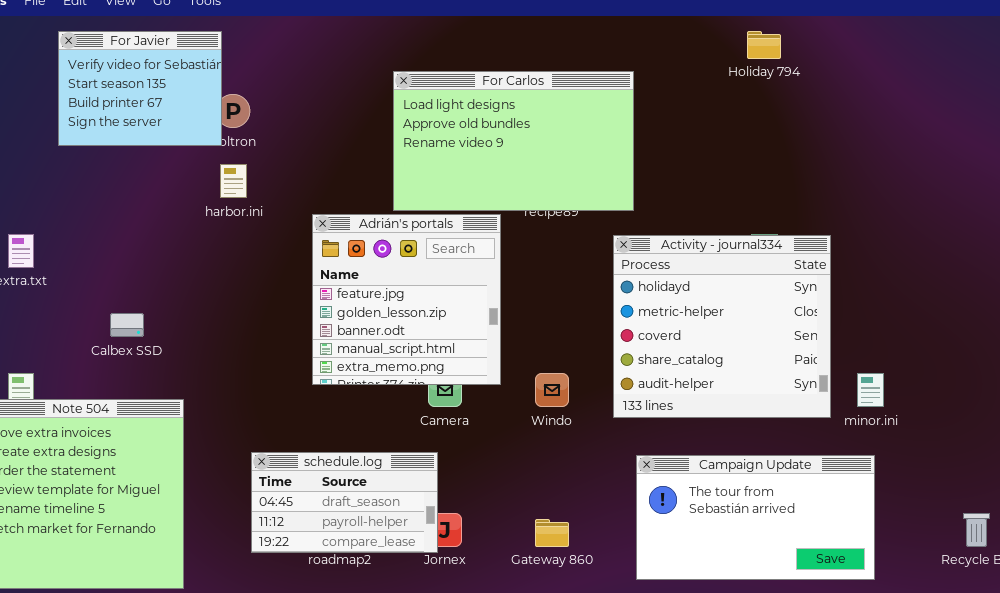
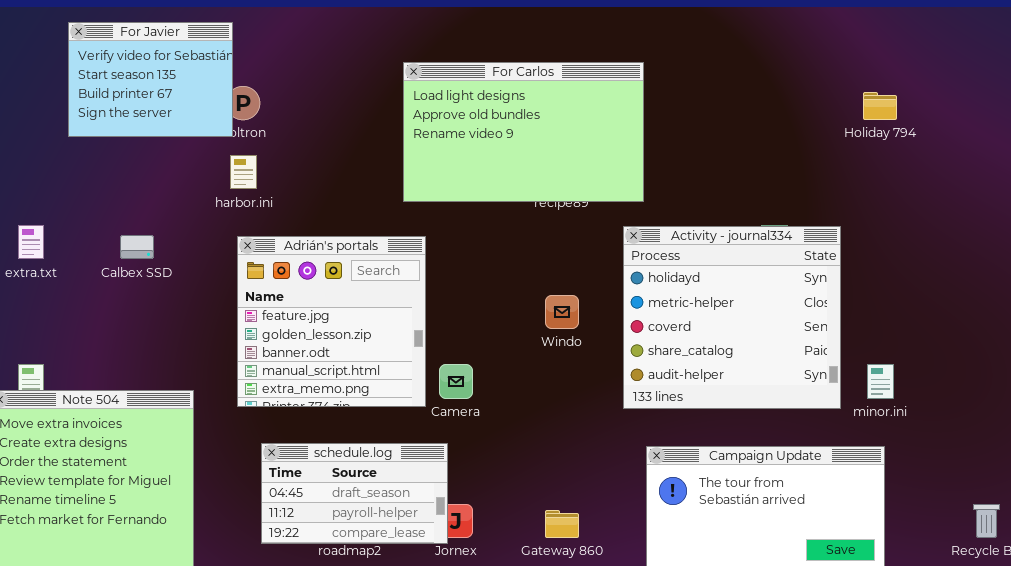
Holiday 794: [747,31,781,59] -> [863,92,897,120], moved
Adrián's portals: [312,214,501,385] -> [237,236,426,407], moved
Calbex SSD: [110,313,144,337] -> [120,235,154,259], moved
Windo: [535,373,569,407] -> [545,295,579,329], moved

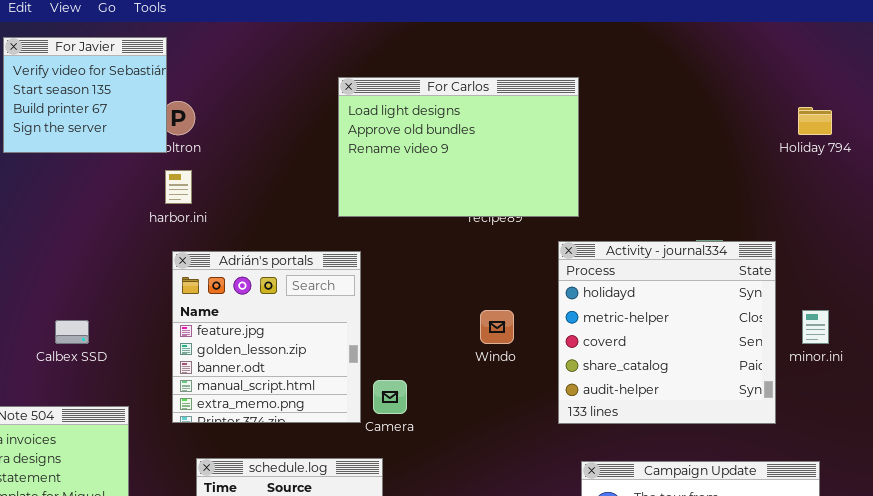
Calbex SSD: [120,235,154,259] -> [55,320,89,344], moved
minor.ini: [867,364,894,399] -> [802,310,829,344], moved

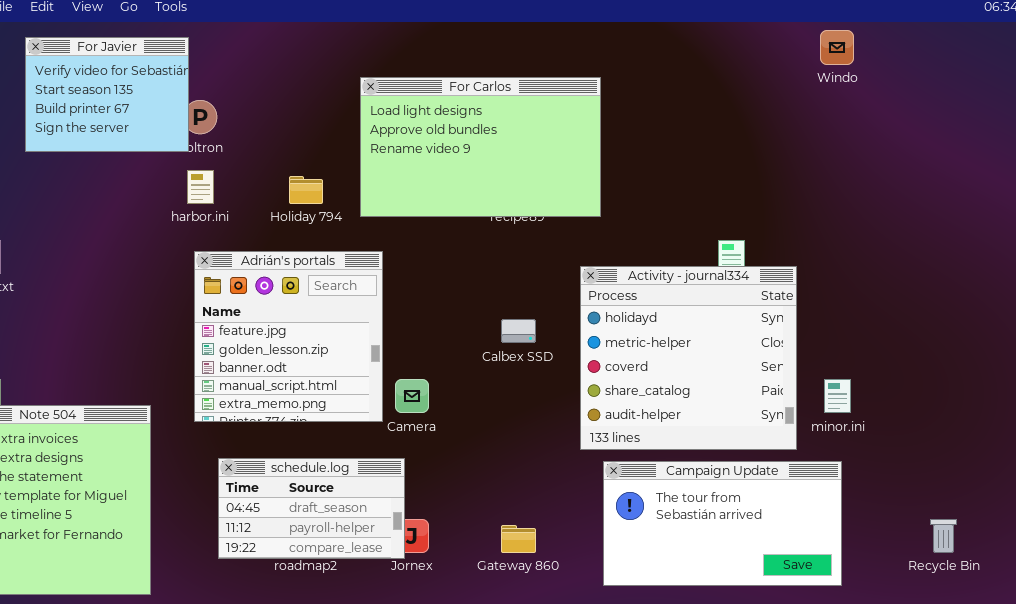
Holiday 794: [798,107,832,135] -> [289,176,323,204], moved
Activity - journal334: [558,241,776,424] -> [580,266,797,450], moved
Windo: [480,310,514,344] -> [820,30,854,65], moved
minor.ini: [802,310,829,344] -> [824,379,851,413], moved
Calbex SSD: [55,320,89,344] -> [501,319,536,343], moved

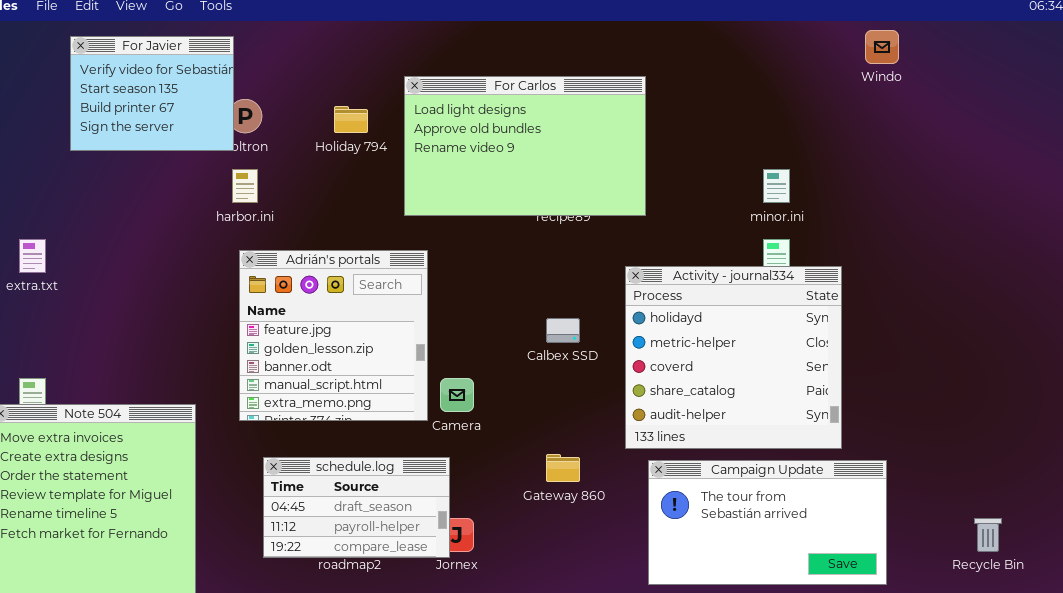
Holiday 794: [289,176,323,204] -> [334,106,368,133], moved
minor.ini: [824,379,851,413] -> [763,169,790,203], moved
Gateway 860: [501,525,536,553] -> [546,454,580,482], moved

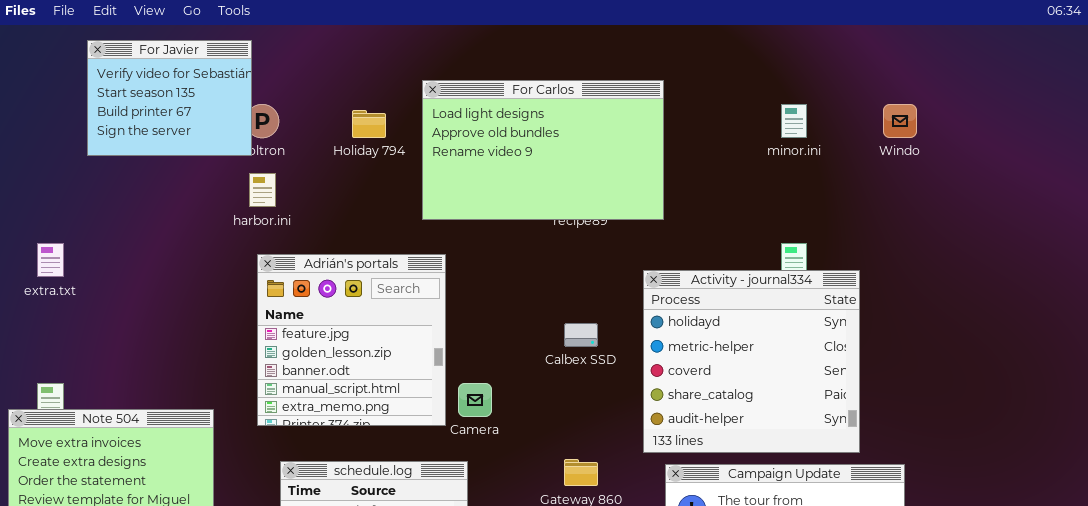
Windo: [865,30,899,64] -> [883,104,917,138], moved
minor.ini: [763,169,790,203] -> [781,104,807,138], moved

